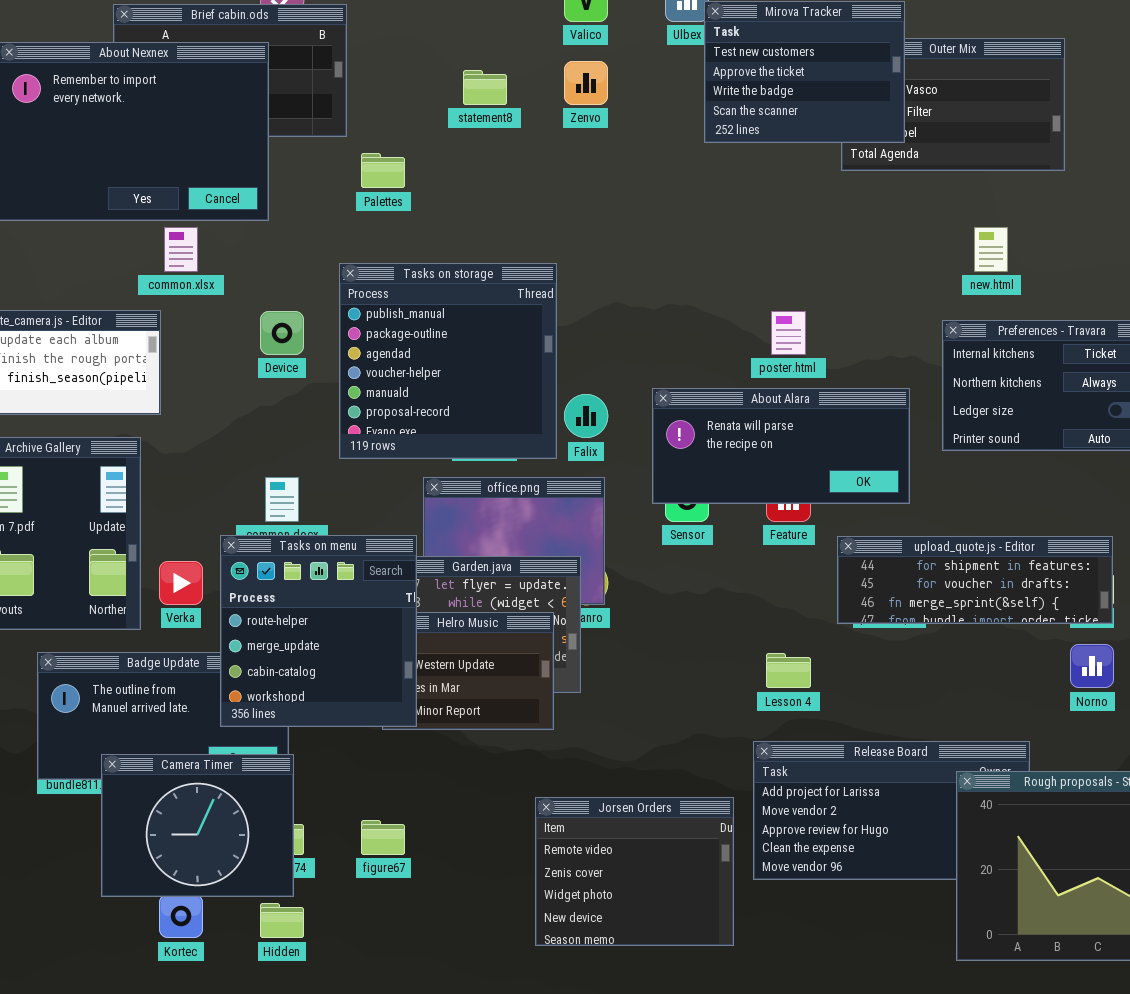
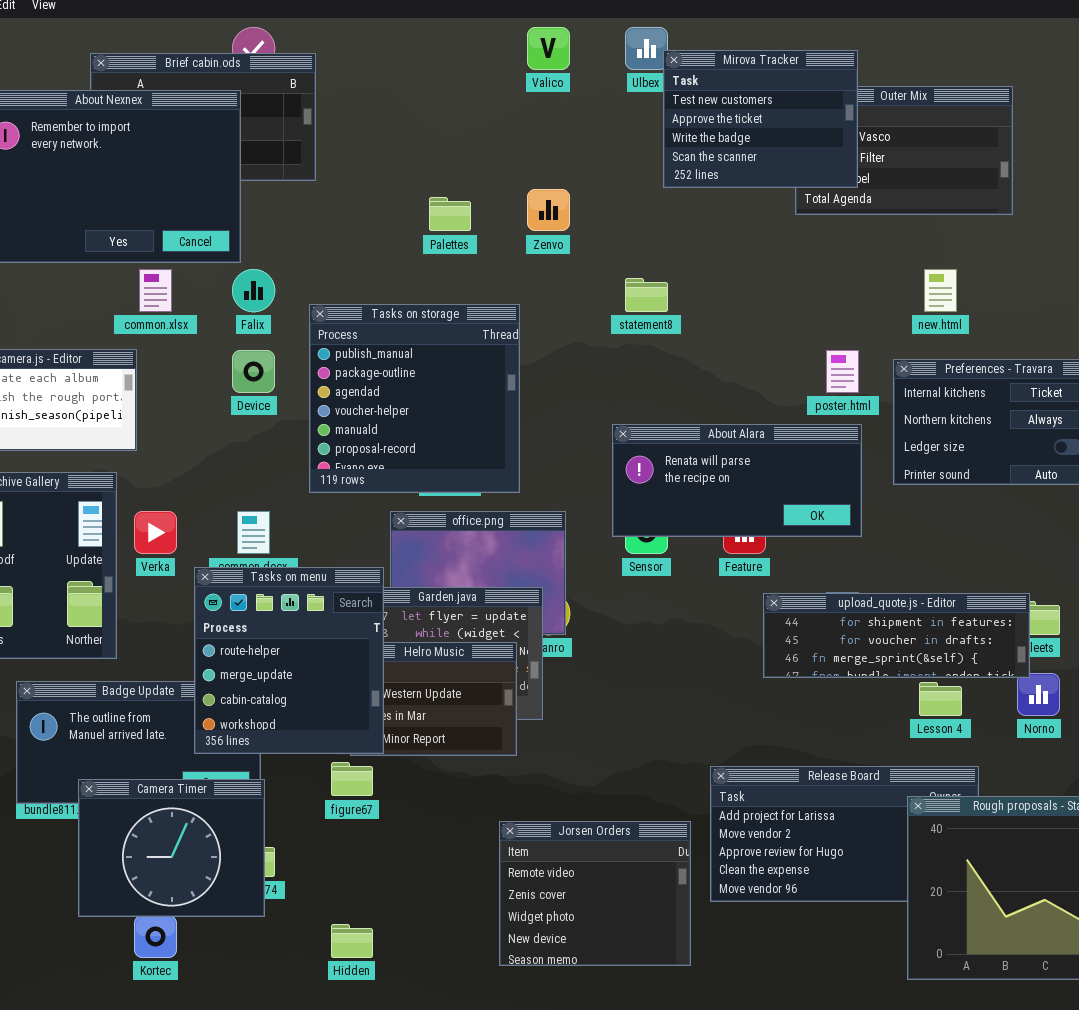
Zenvo: [564,61,608,105] -> [527,189,570,231], moved
statement8: [463,70,507,105] -> [625,278,668,312], moved
Palettes: [361,153,405,188] -> [429,197,471,231], moved
poster.html: [771,311,806,355] -> [826,350,859,393], moved
Falix: [564,394,608,438] -> [232,269,275,312], moved
upload_quote.js - Editor: [837,536,1113,624] -> [763,593,1030,678], moved
Verka: [159,561,203,605] -> [134,511,177,554], moved
Lesson 4: [766,653,811,688] -> [919,682,962,716], moved
figure67: [361,820,405,855] -> [331,762,373,796], moved
Hidden: [260,903,304,938] -> [331,924,373,958], moved

